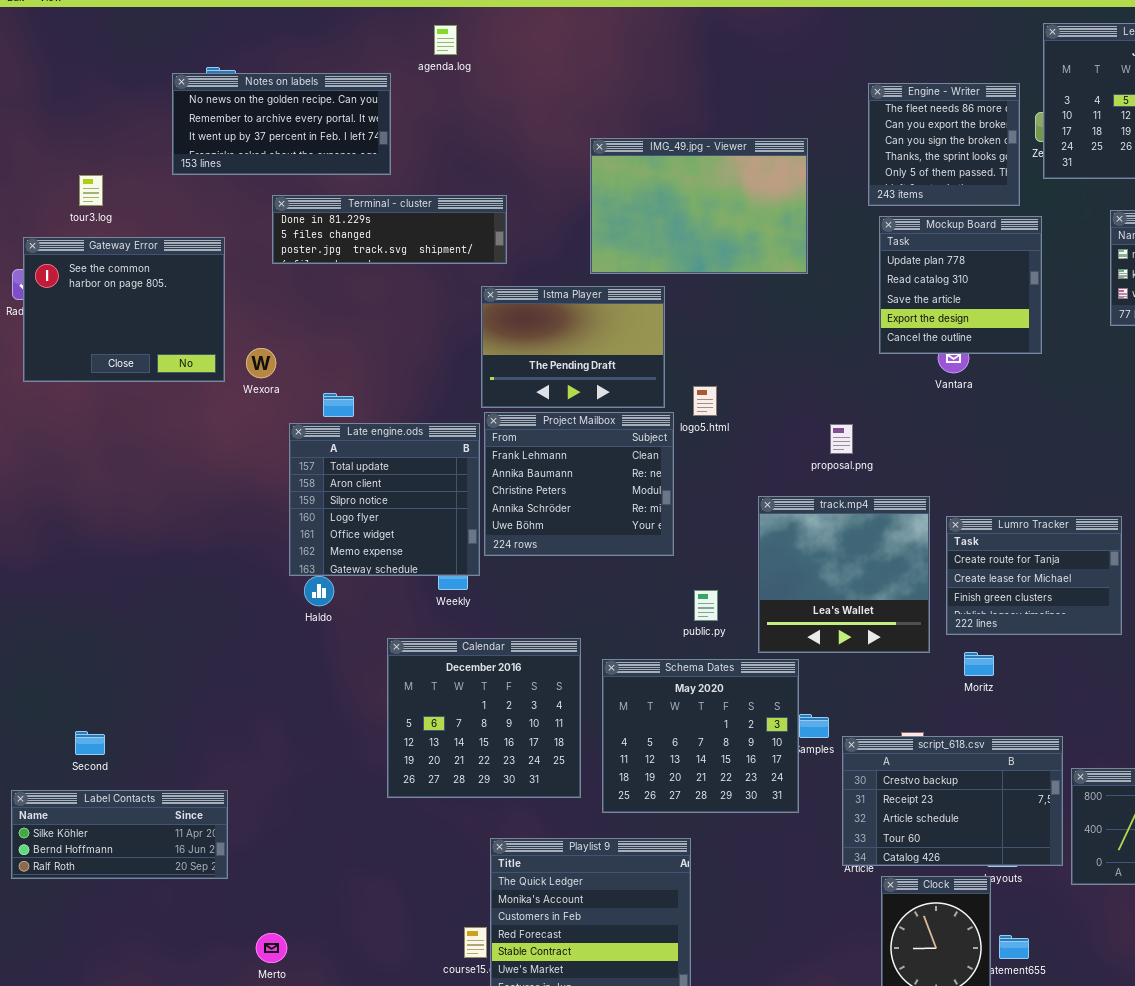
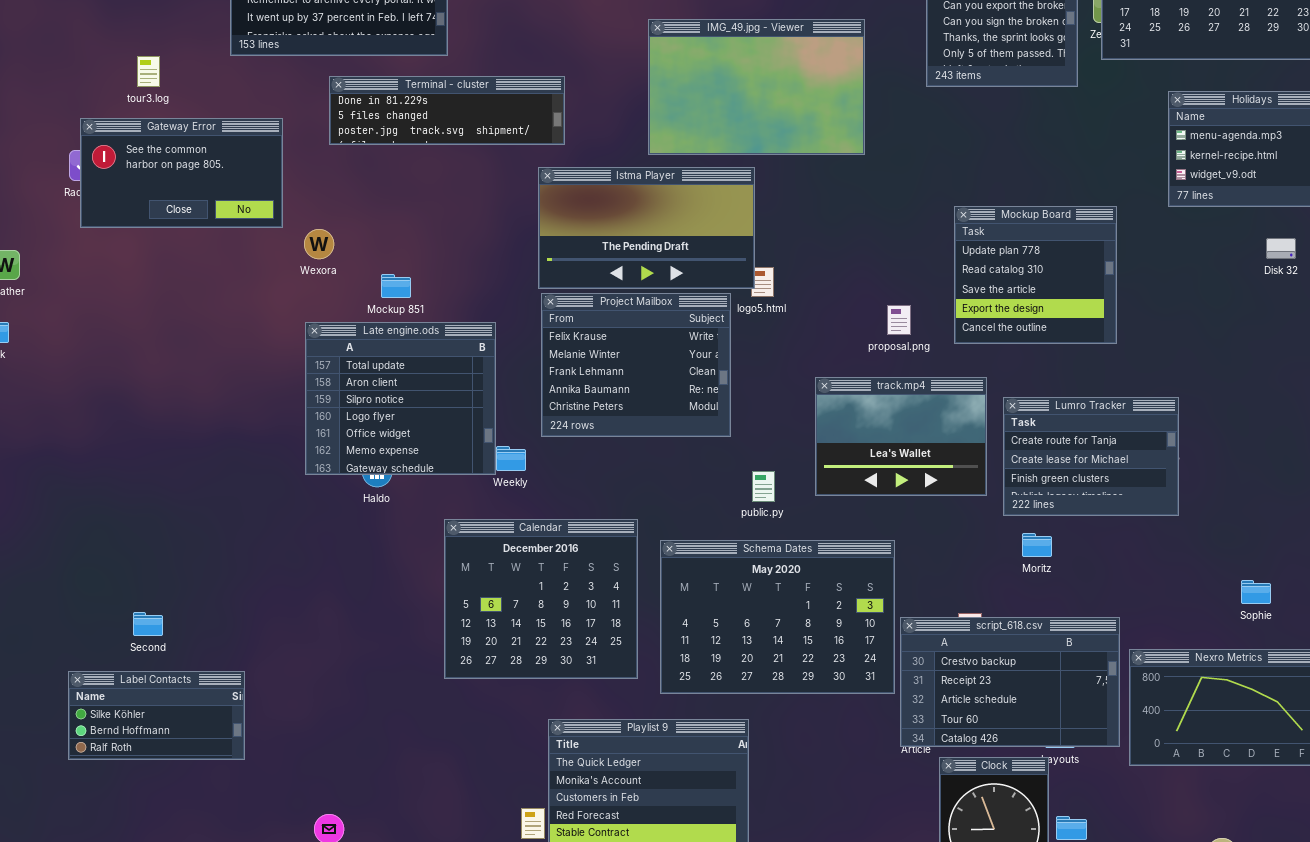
Mockup Board: [879,216,1042,354] -> [954,206,1117,344], moved
Gateway Error: [23,237,225,382] -> [80,118,283,228], resized
Istma Player: [481,286,665,408] -> [538,167,755,289], resized
Project Mailbox: [484,412,674,556] -> [541,293,731,437], scrolled up 2 rows
Late engine.ods: [289,423,480,576] -> [305,322,496,475], moved
track.mp4: [758,496,930,653] -> [815,377,987,496], resized
Schema Dates: [602,659,799,813] -> [660,540,895,694], resized
Label Contacts: [11,790,228,879] -> [68,671,245,760], resized

